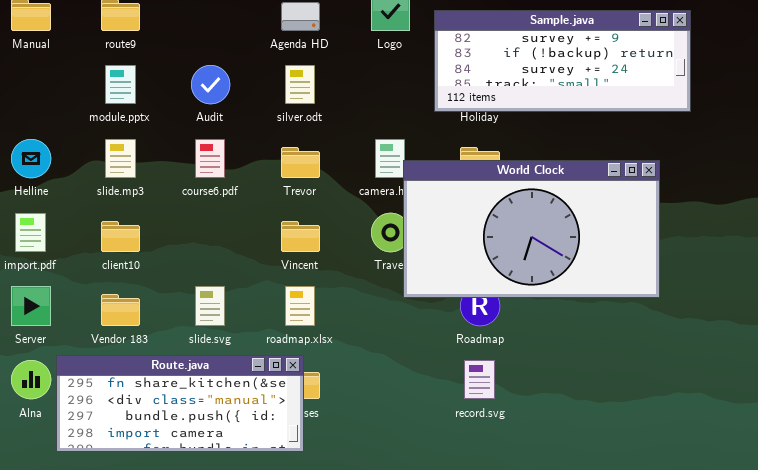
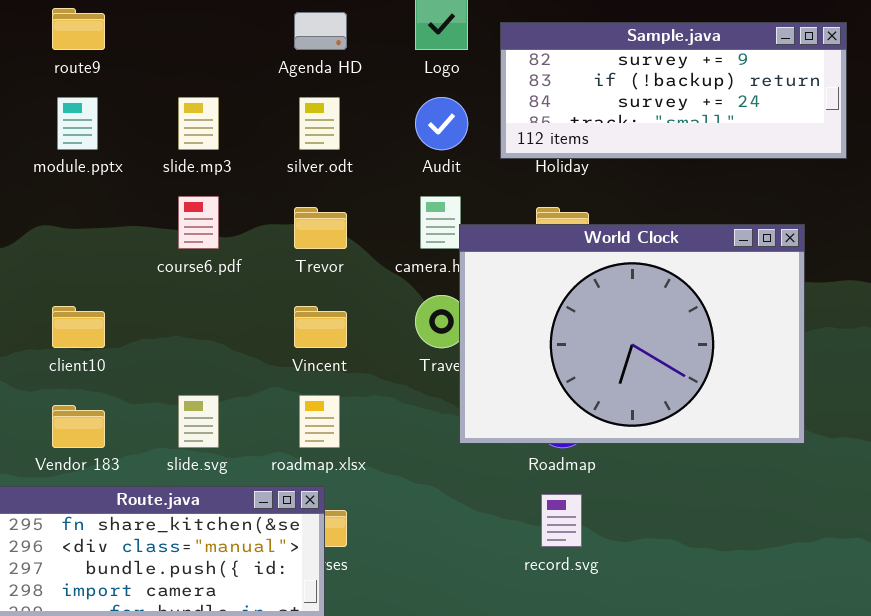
Audit: [191,65,230,104] -> [415,97,468,150], moved
slide.mp3: [105,139,136,178] -> [178,97,219,150], moved
World Clock: [403,160,660,298] -> [459,224,805,444], resized

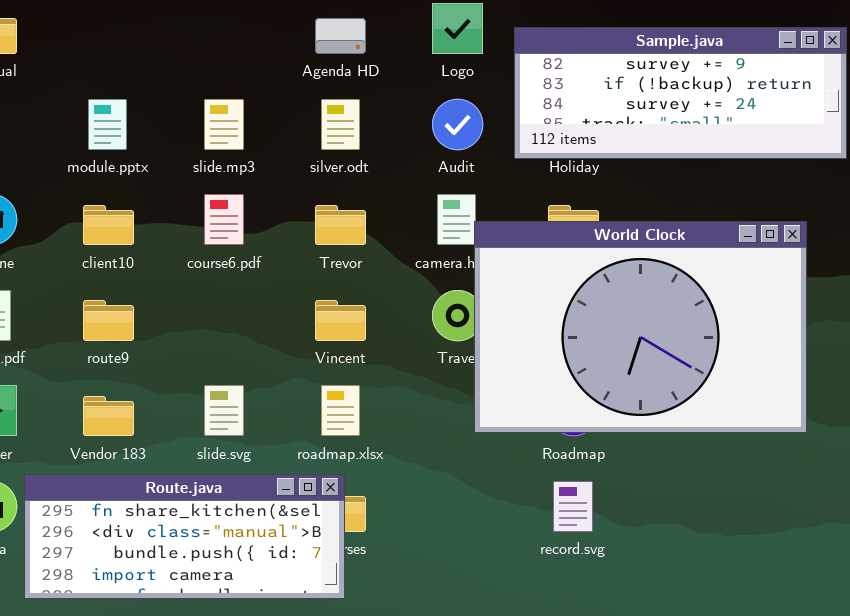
route9: [52,8,105,50] -> [83,300,134,341], moved
client10: [52,306,105,348] -> [83,205,134,245], moved

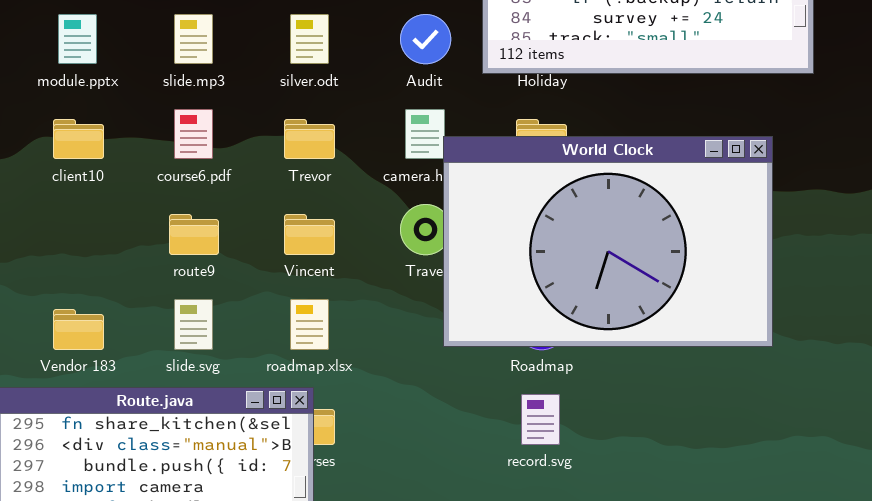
route9: [83,300,134,341] -> [169,214,219,255], moved

